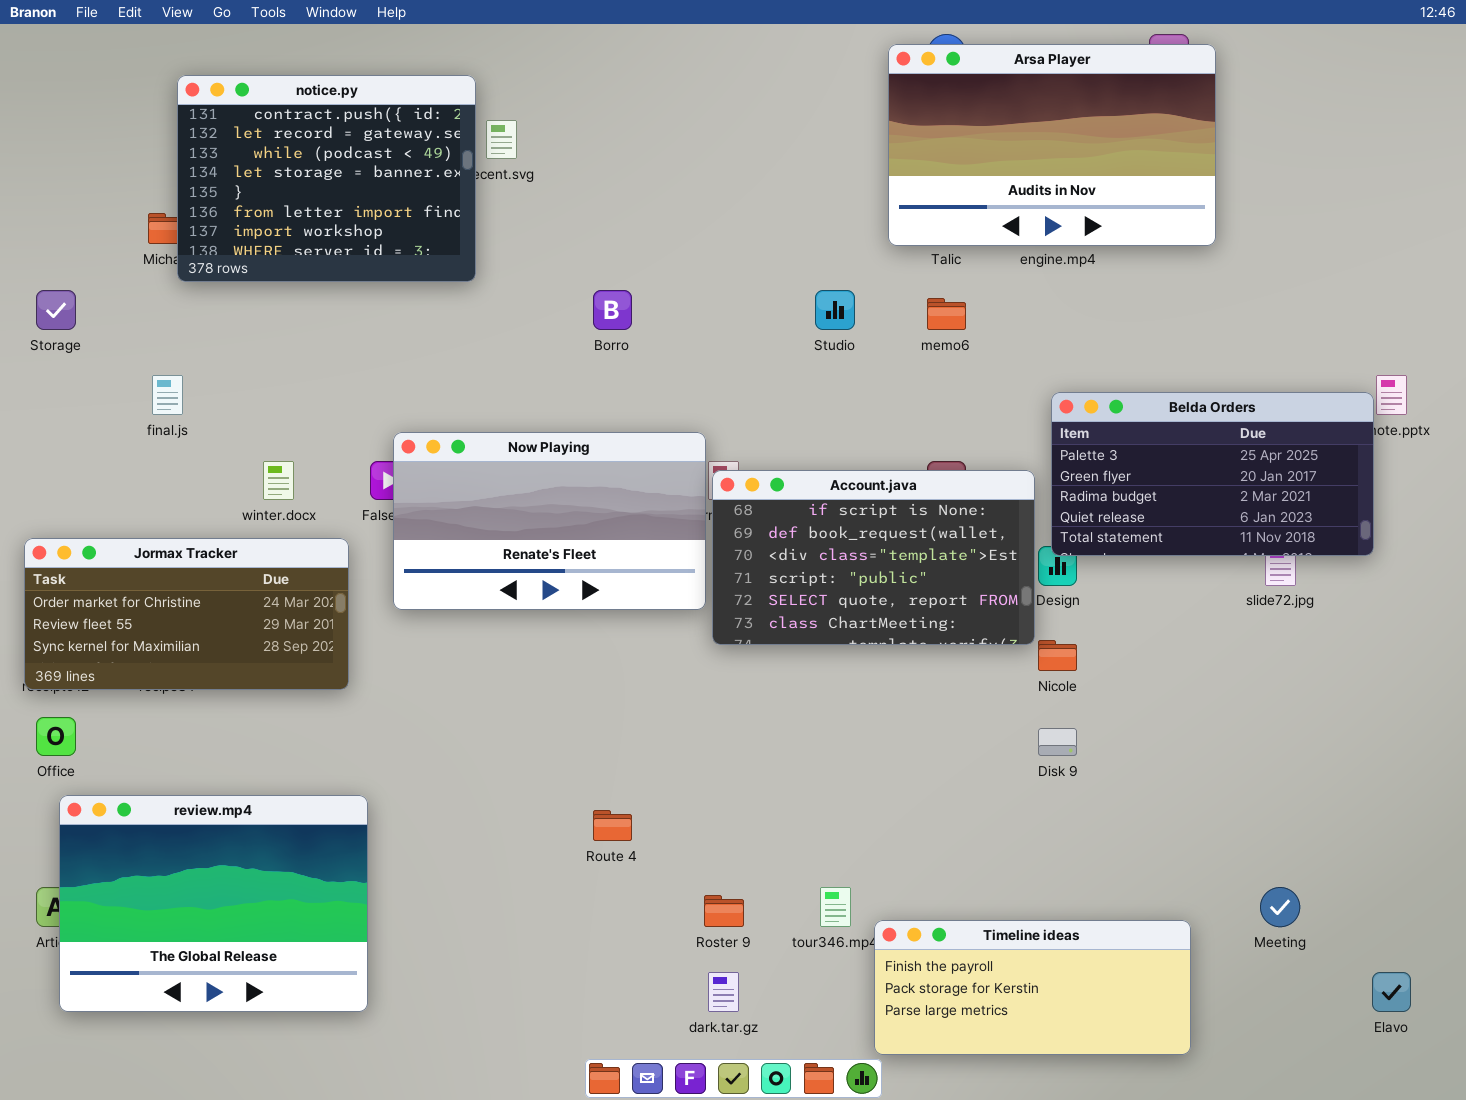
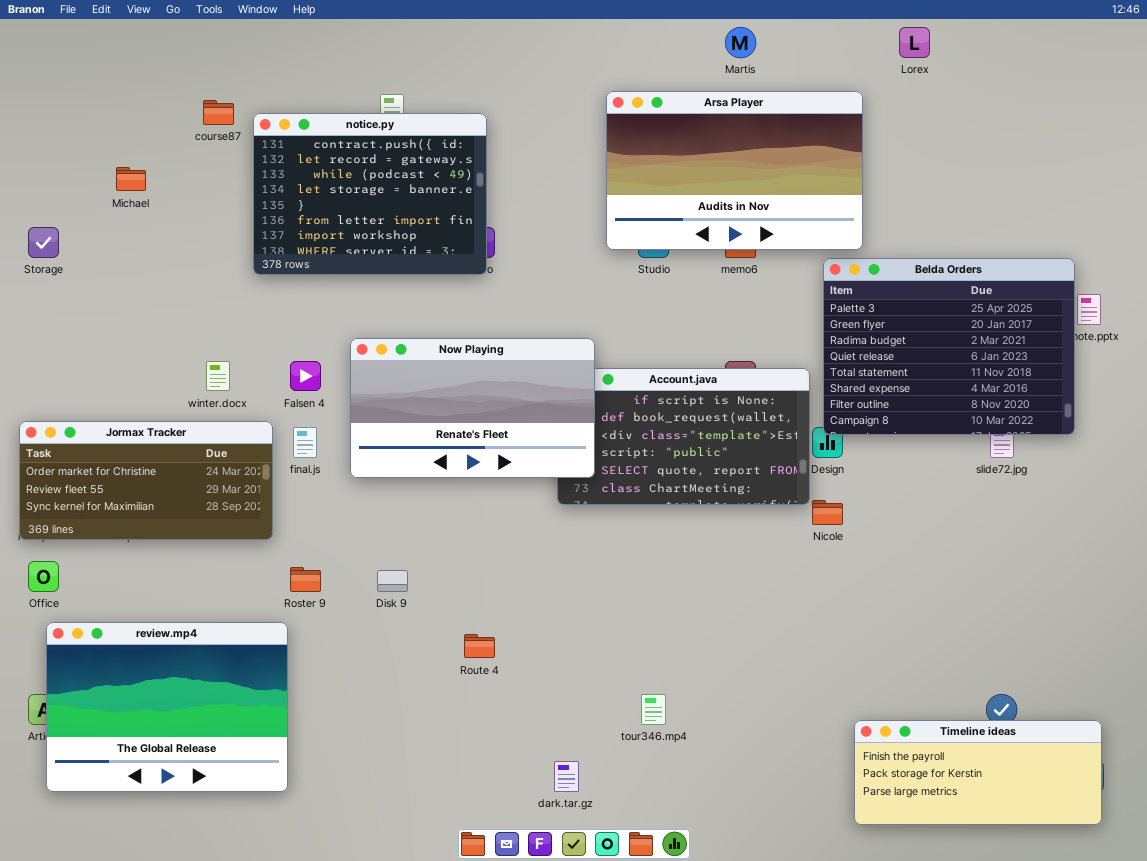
Arsa Player: [888,44,1216,246] -> [606,91,863,250], moved
notice.py: [177,75,476,282] -> [253,113,487,275], moved
final.js: [152,375,183,415] -> [293,427,317,458], moved
Belda Orders: [1051,392,1374,556] -> [823,258,1075,435], resized
Now Playing: [393,432,706,610] -> [350,338,595,478], moved
Disk 9: [1038,728,1077,756] -> [377,570,408,592], moved
Roster 9: [704,895,744,927] -> [290,567,321,592], moved
Timeline ideas: [874,920,1191,1055] -> [854,720,1102,825], moved

